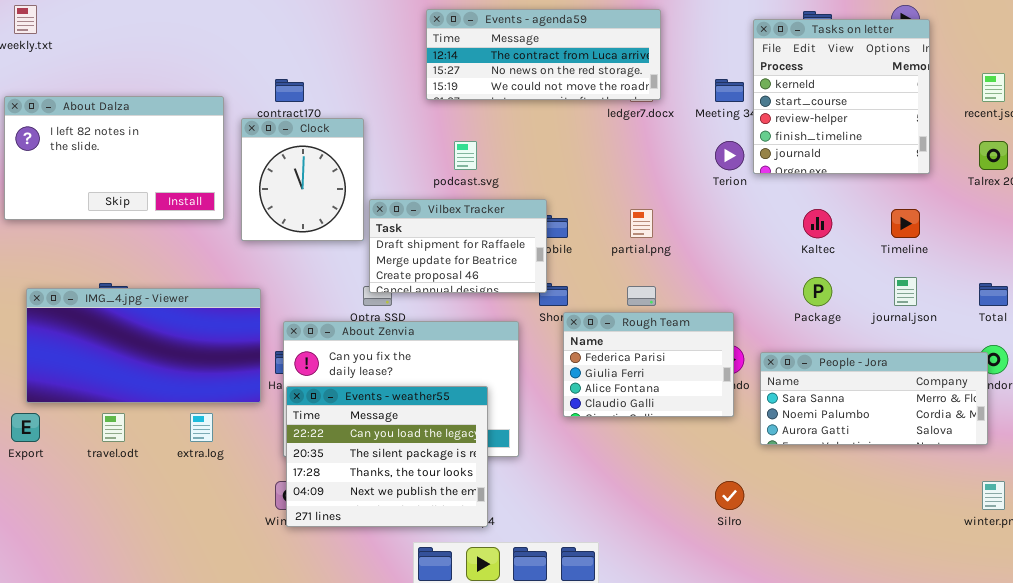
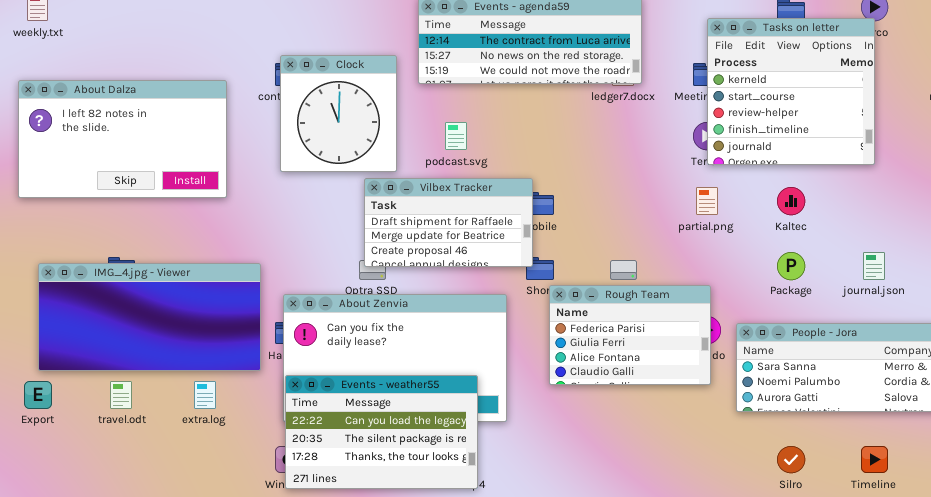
Tasks on letter: [753,19,930,174] -> [707,18,875,165], moved
Clock: [241,118,364,241] -> [280,55,397,172], moved
partial.png: [630,209,653,238] -> [696,187,718,215], moved
Timeline: [891,209,920,238] -> [861,446,888,473], moved
Events - weather55: [286,386,488,527] -> [285,375,478,489], resized
Silro: [715,481,744,510] -> [777,446,805,473], moved

